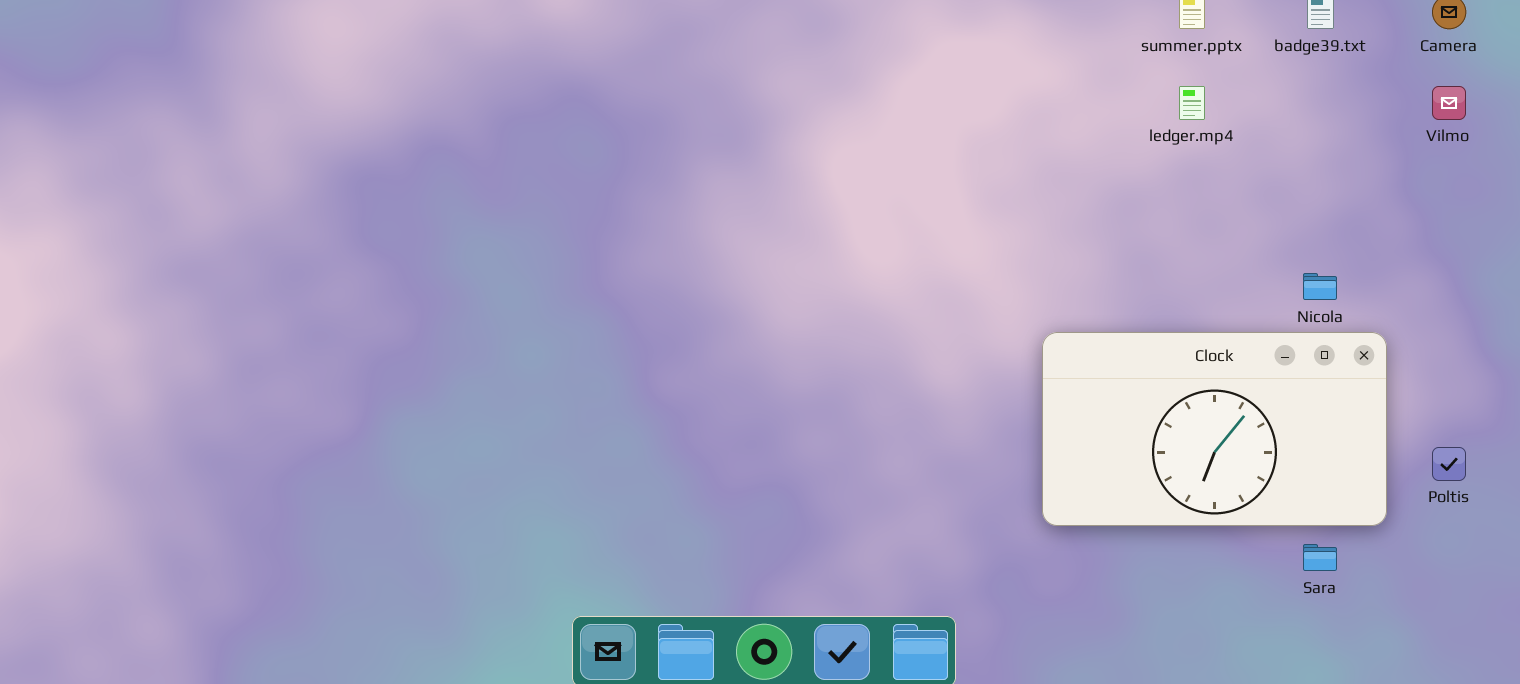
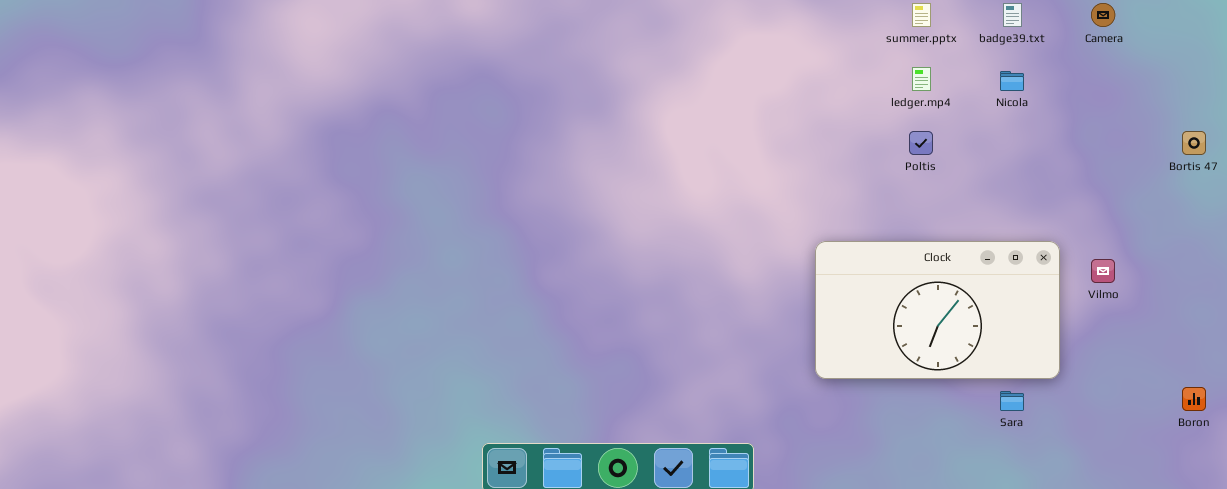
Vilmo: [1432,86,1466,120] -> [1091,259,1115,283], moved
Nicola: [1303,273,1337,300] -> [1000,71,1024,91], moved
Poltis: [1432,447,1466,481] -> [909,131,933,155], moved

